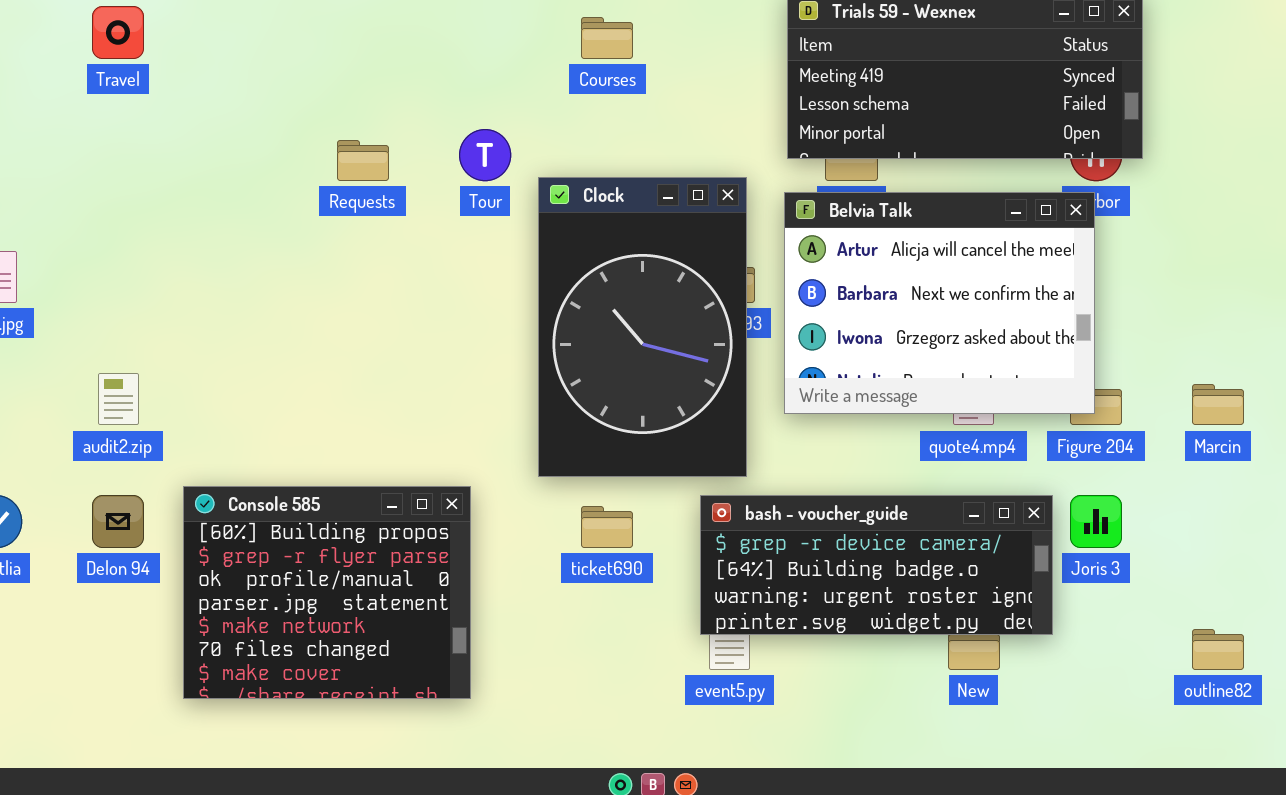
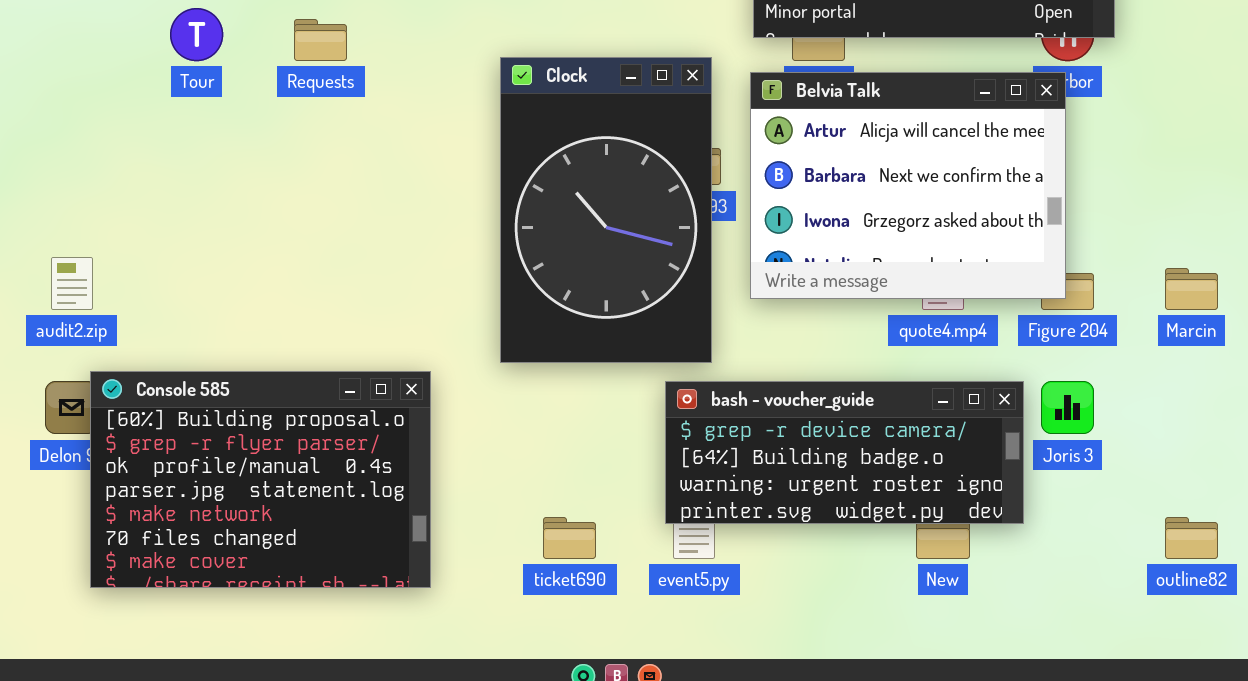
Tour: [459,129,511,181] -> [170,8,223,61], moved
Console 585: [183,486,471,699] -> [90,371,431,588], resized
ticket690: [581,506,633,548] -> [543,517,596,559], moved

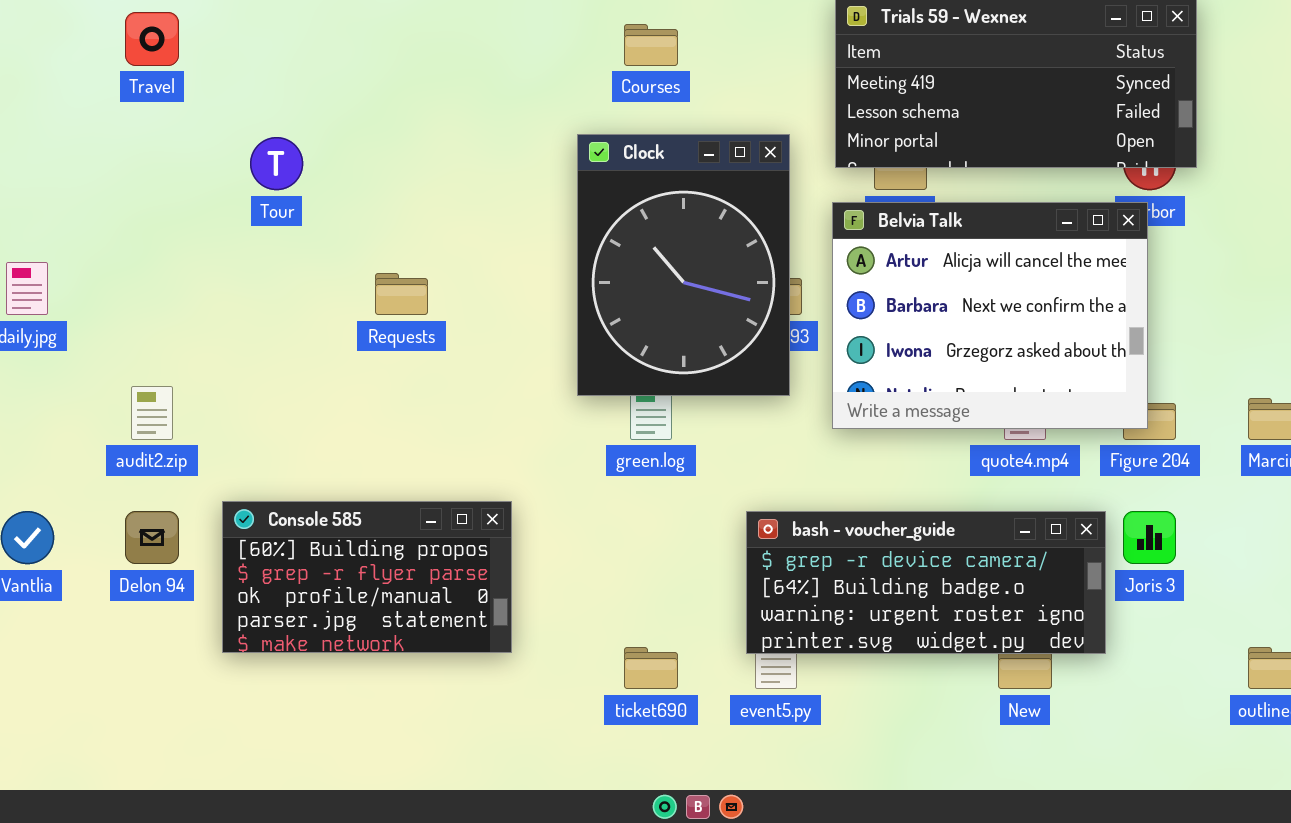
Requests: [294,19,347,61] -> [375,273,428,315], moved
Clock: [500,57,712,363] -> [577,134,790,396], moved, resized
Console 585: [90,371,431,588] -> [222,501,512,653], resized

